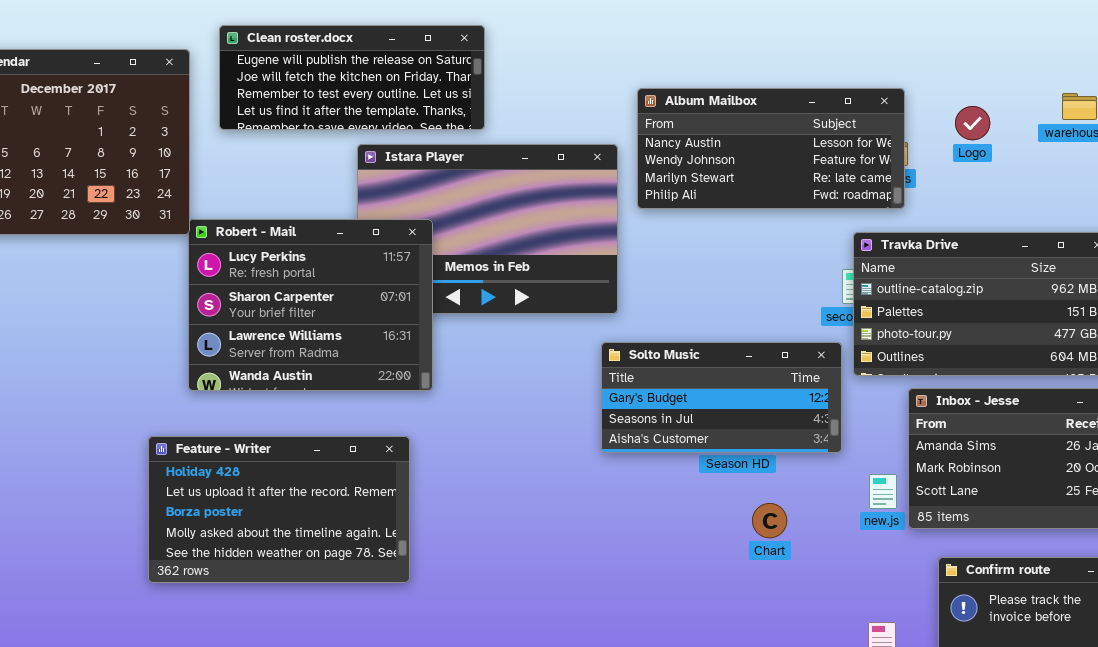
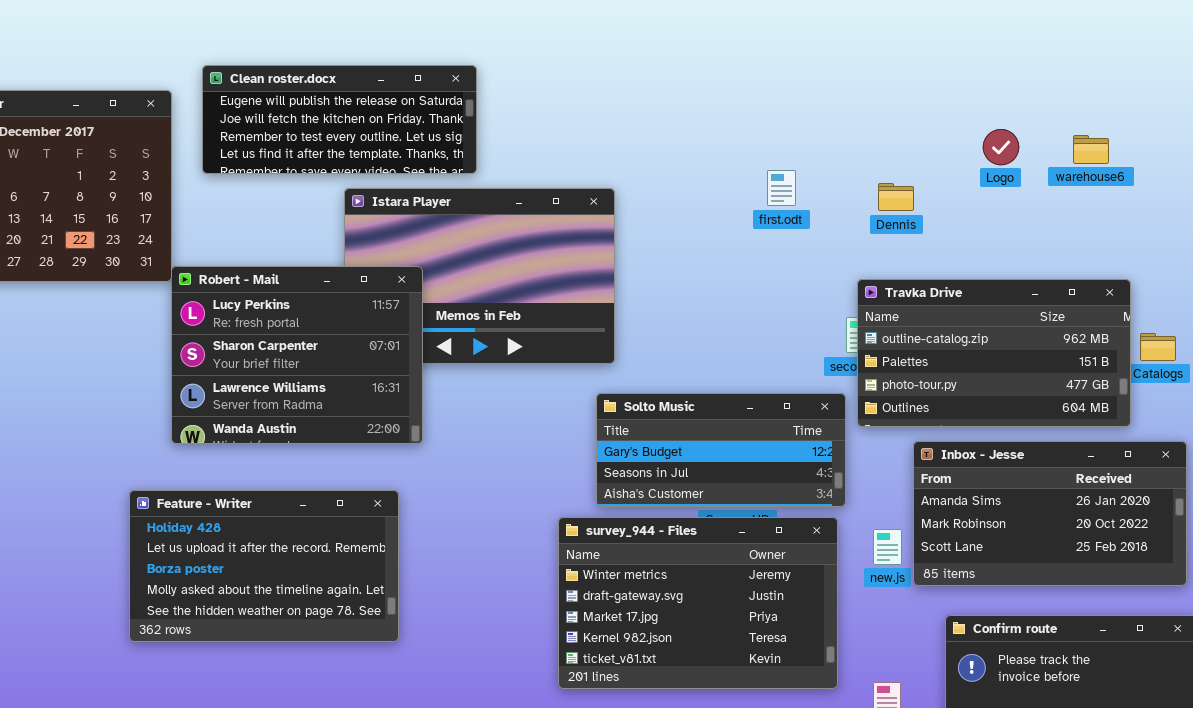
Album Mailbox: [637,88,905,209] -> none, closed
Logo: [955,106,990,140] -> [983,129,1019,165], moved
survey_944 - Files: none -> [558,517,838,689], opened

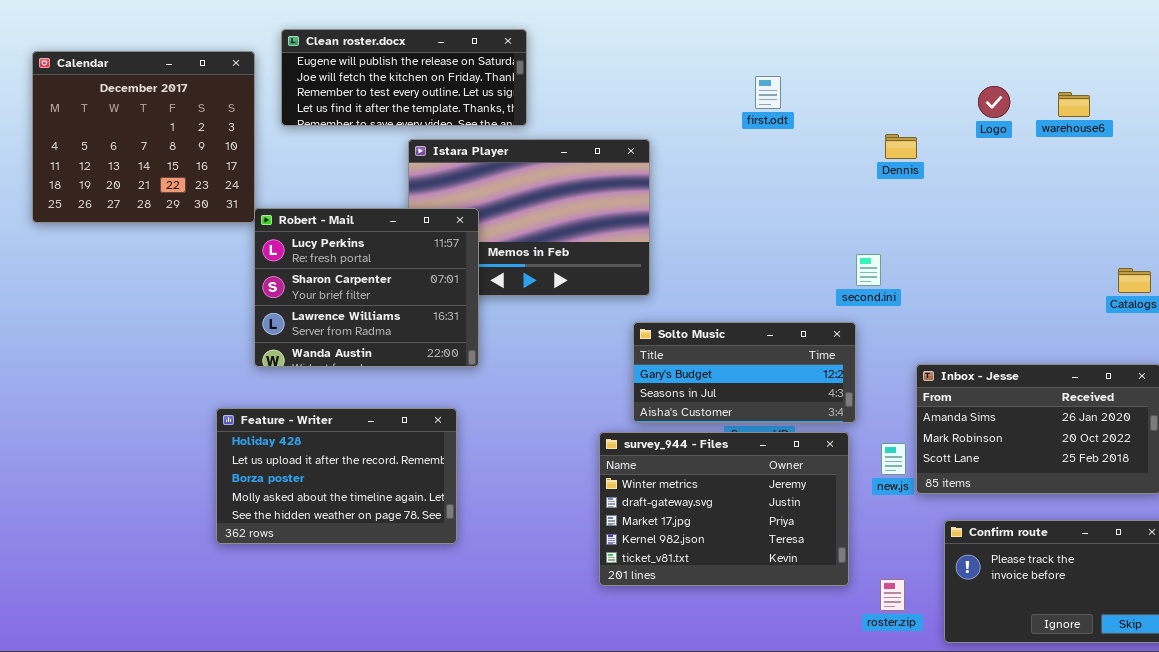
first.odt: [767,170,796,206] -> [755,76,781,109], moved
Travka Drive: [857,279,1131,427] -> none, closed

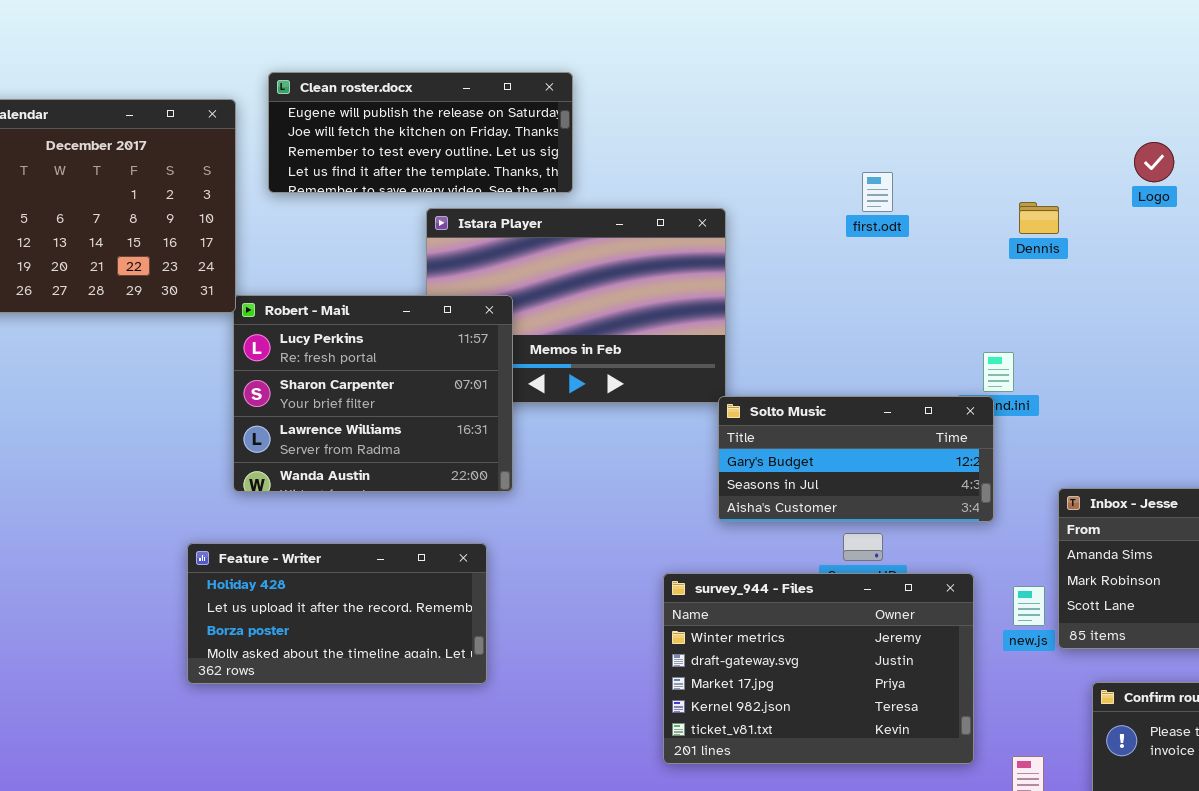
first.odt: [755,76,781,109] -> [862,172,893,212], moved
Solto Music: [633,322,856,423] -> [718,396,994,522], moved
Feature - Writer: [216,408,457,544] -> [187,543,487,684], resized

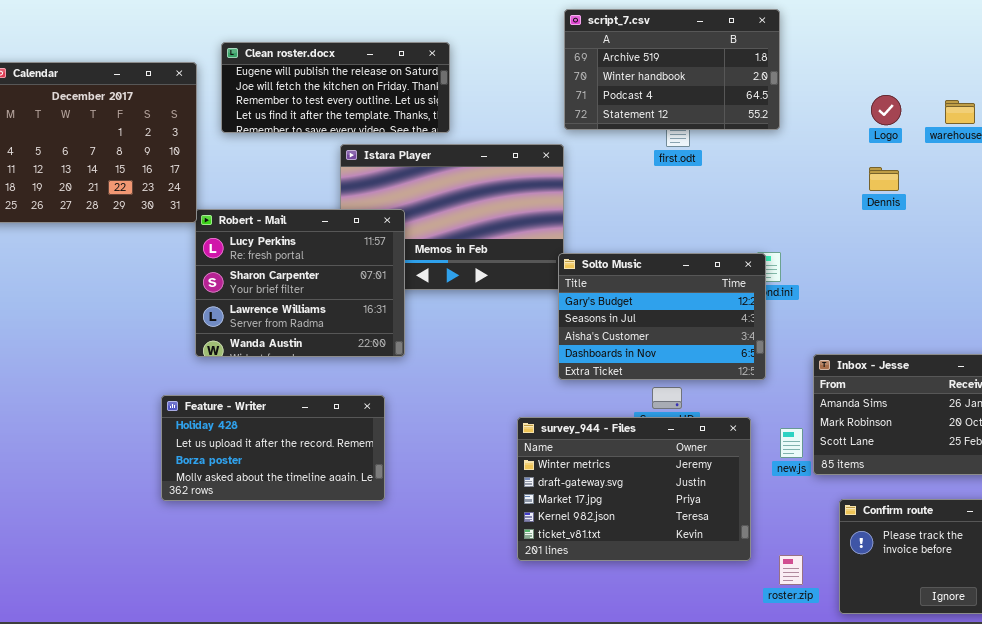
script_7.csv: none -> [564,9,780,130], opened
Dennis: [1019,202,1059,234] -> [869,167,899,191], moved
Solto Music: [718,396,994,522] -> [558,253,766,380], resized

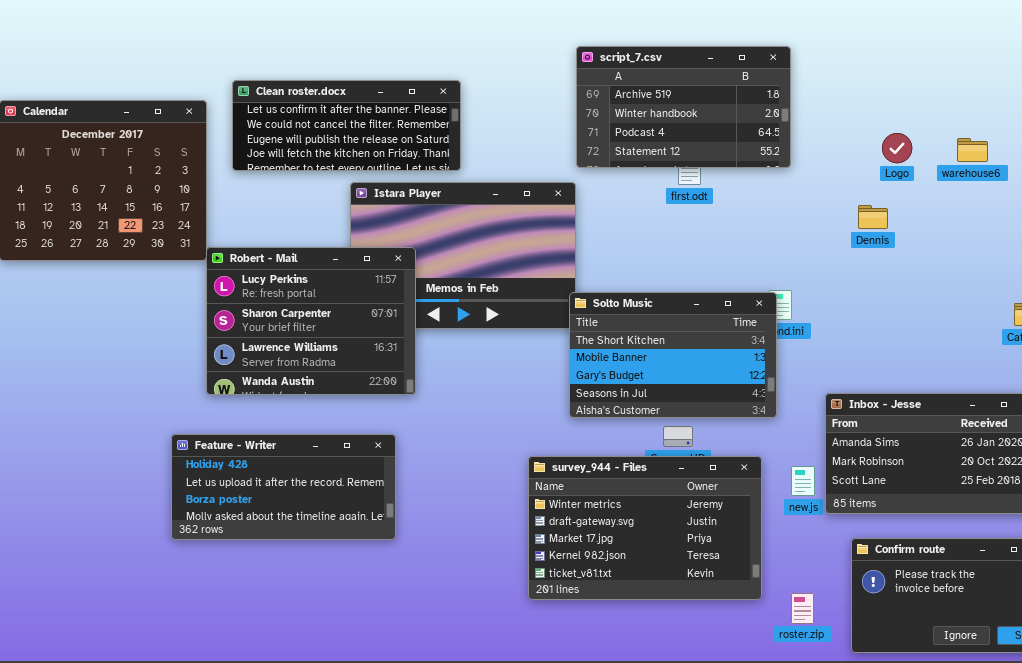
Clean roster.docx: [221,42,450,133] -> [232,80,461,171], scrolled up 2 rows
Dennis: [869,167,899,191] -> [858,205,888,229], moved
Solto Music: [558,253,766,380] -> [569,292,777,418], scrolled up 2 rows

